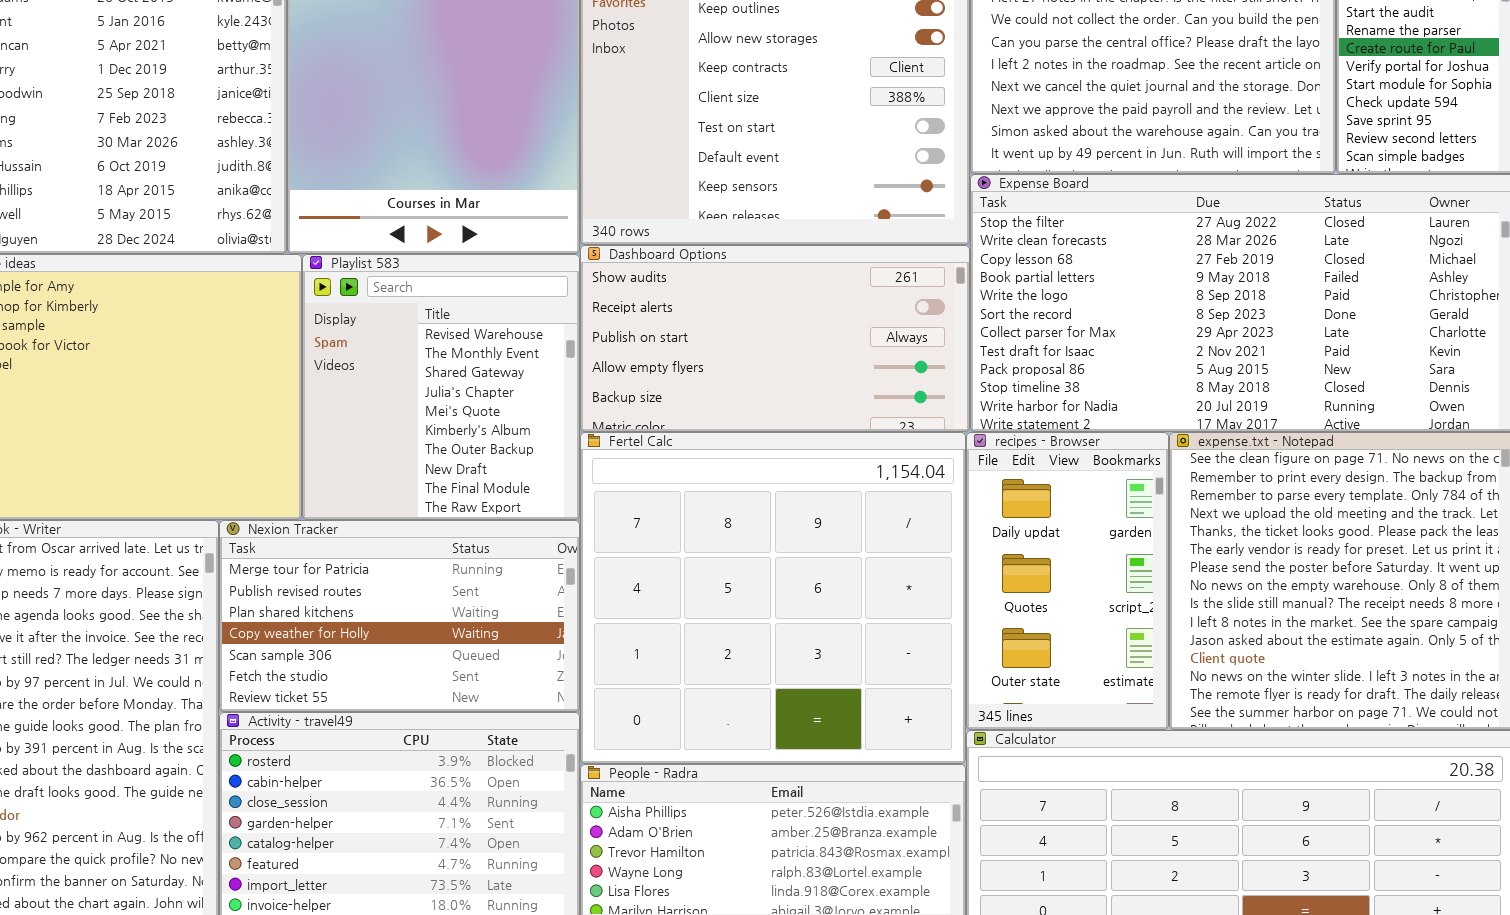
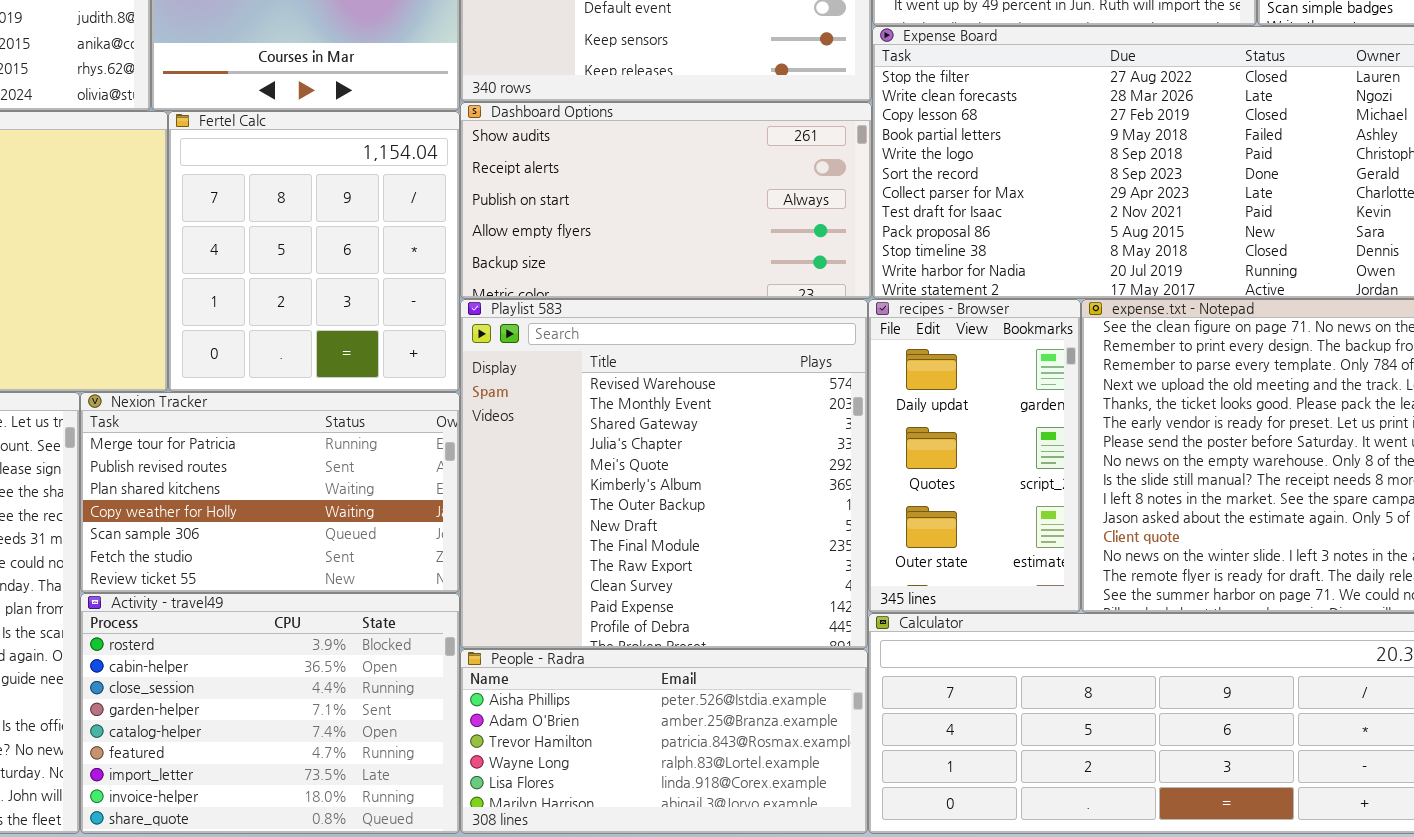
Playlist 583: [302,254,580,520] -> [460,299,868,649], moved, resized
Fertel Calc: [580,432,966,764] -> [168,111,460,392], moved, resized

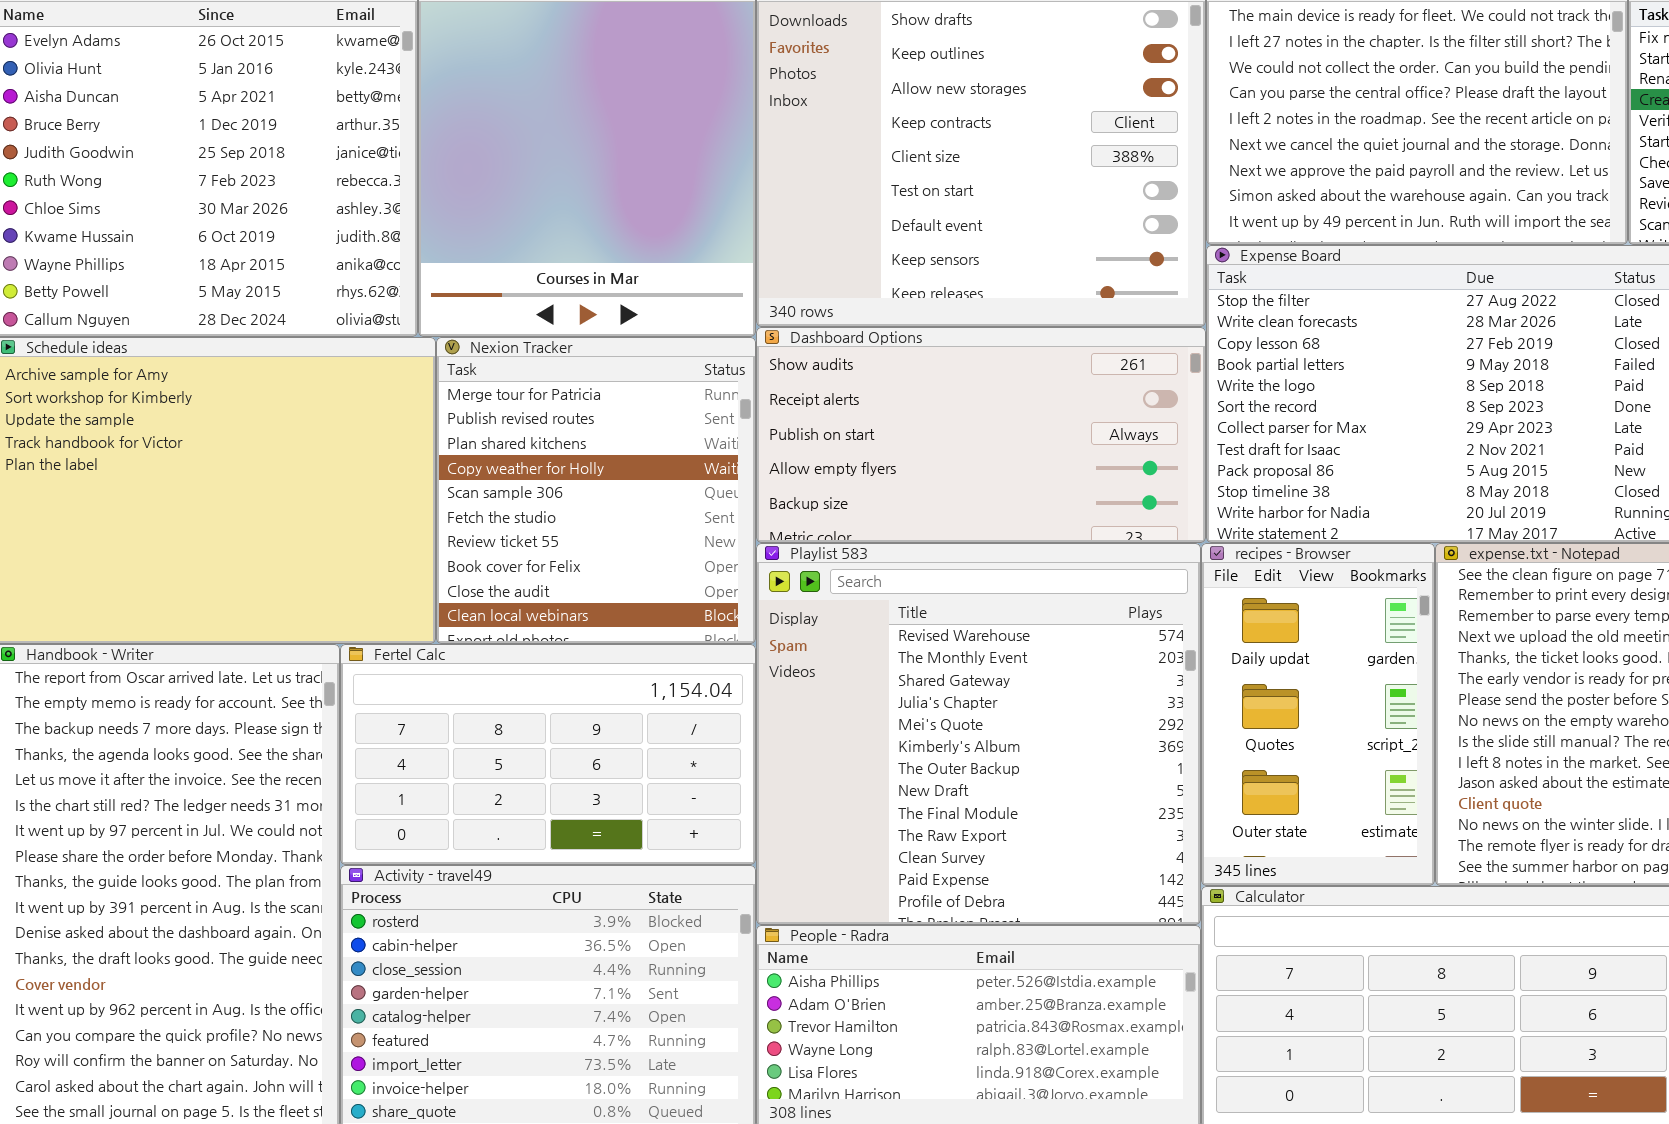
Fertel Calc: [168,111,460,392] -> [340,644,756,865], moved, resized
Nexion Tracker: [80,392,460,593] -> [436,337,756,644], moved, resized

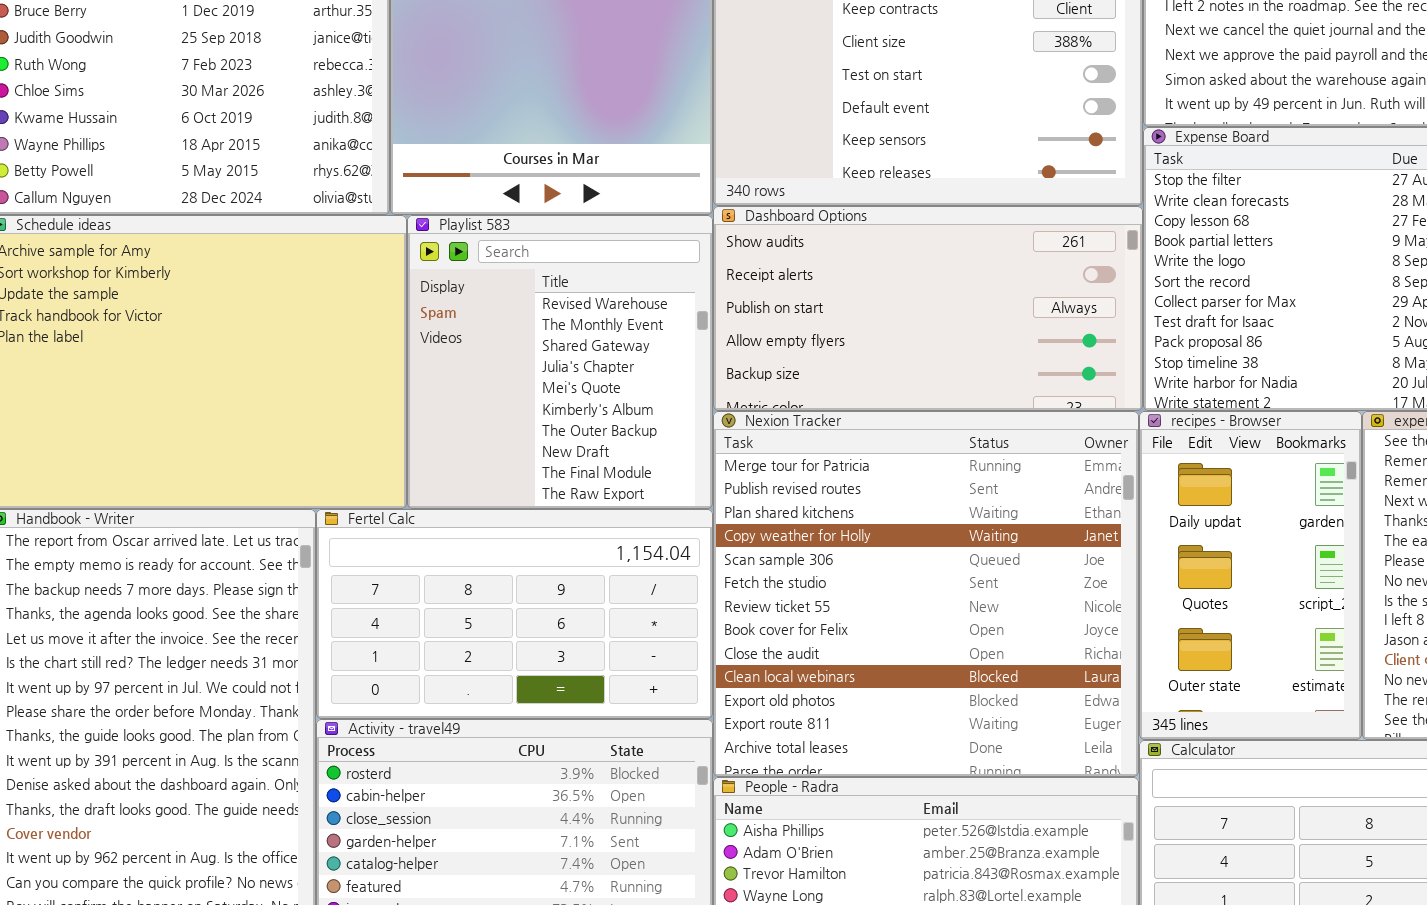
Nexion Tracker: [436,337,756,644] -> [713,411,1139,777], moved, resized
Playlist 583: [756,543,1201,925] -> [407,215,713,509], moved, resized

